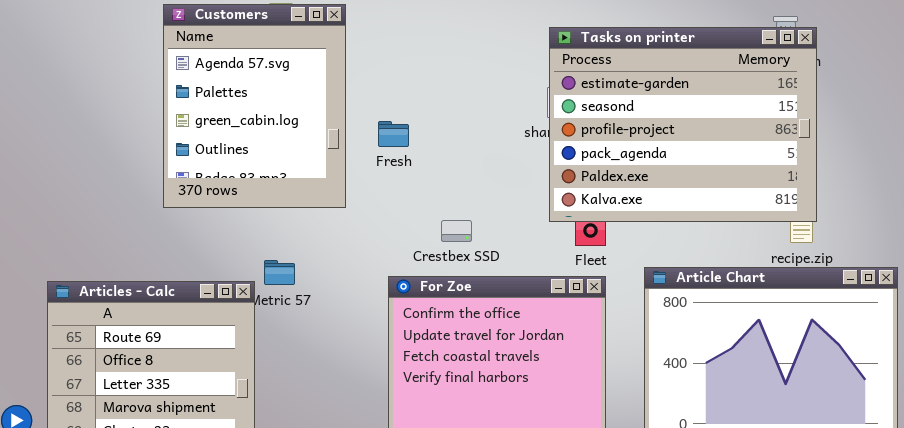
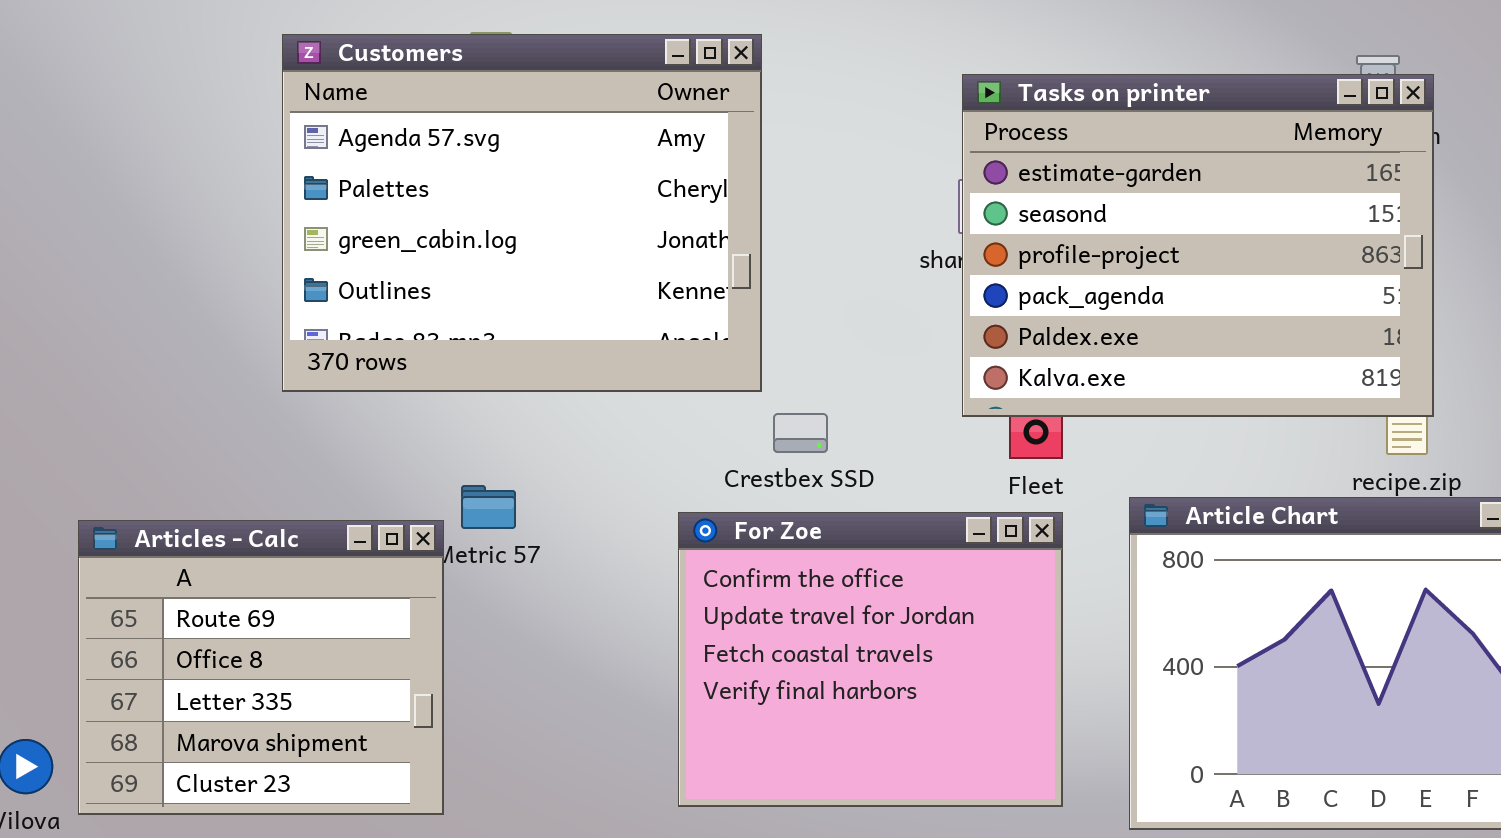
Customers: [163,4,346,208] -> [282,34,762,392], resized

